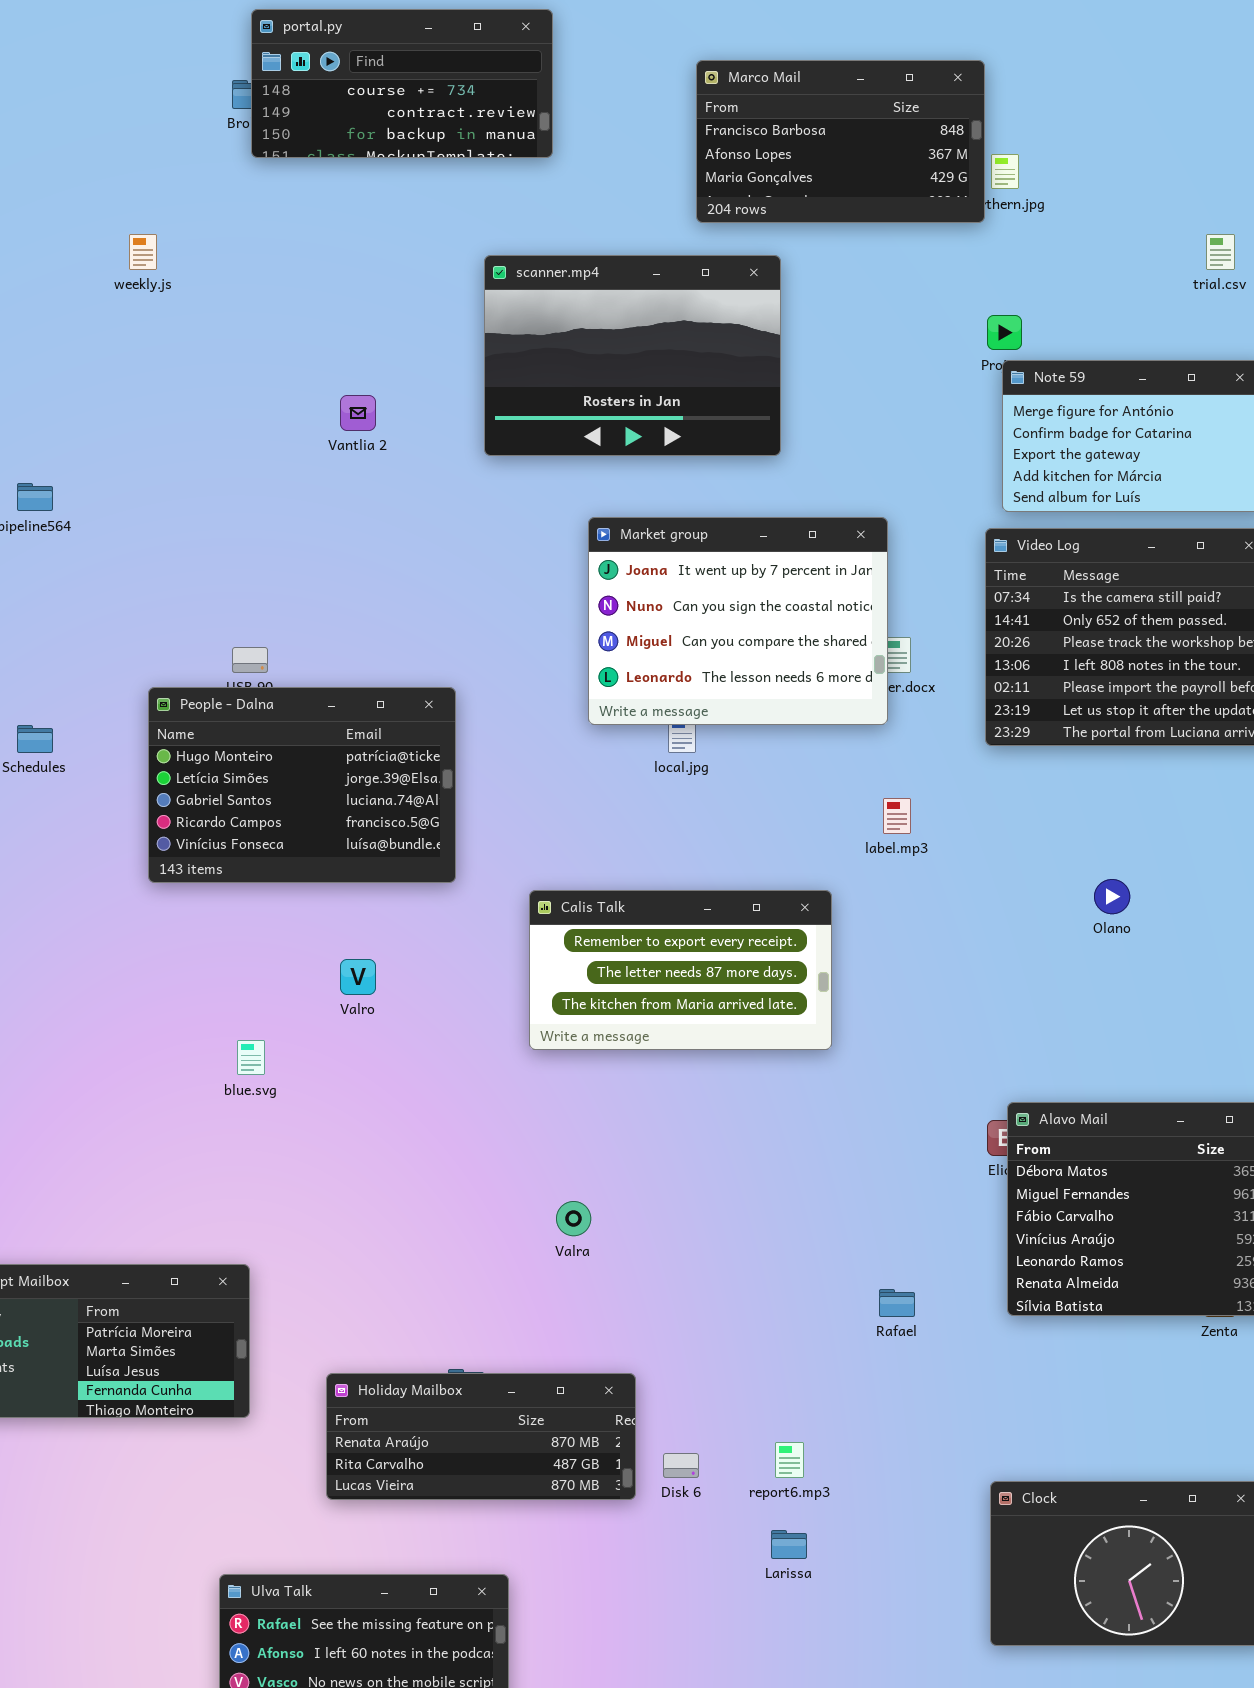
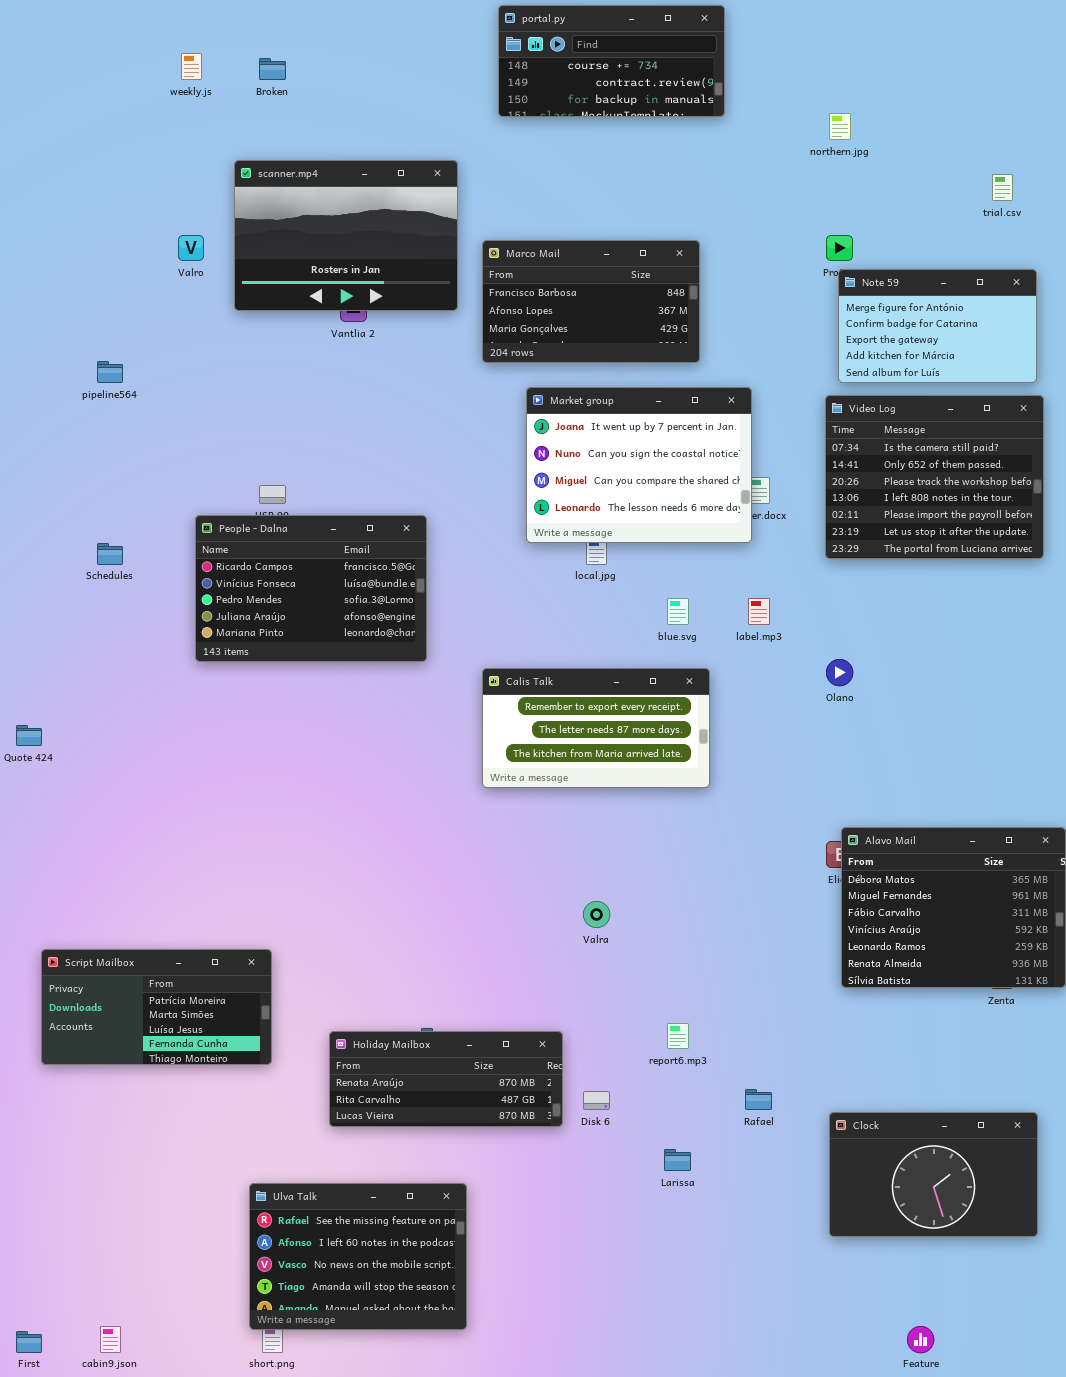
portal.py: [251,9,553,158] -> [498,5,725,117], moved
Marco Mail: [696,60,985,223] -> [482,240,700,363], moved
weekly.js: [129,234,157,270] -> [181,53,202,80], moved
scanner.mp4: [484,255,781,456] -> [234,160,458,311], moved
People - Dalna: [148,687,456,883] -> [195,515,427,662], scrolled down 3 rows
Olano: [1094,879,1130,914] -> [826,659,853,686], moved
Valro: [340,959,376,995] -> [178,235,204,261], moved
blue.svg: [237,1040,265,1075] -> [667,598,689,625], moved
Valra: [556,1201,591,1236] -> [583,901,610,928], moved
Rafael: [879,1289,915,1317] -> [745,1089,772,1110], moved
report6.mp3: [775,1442,804,1478] -> [667,1023,689,1049], moved

